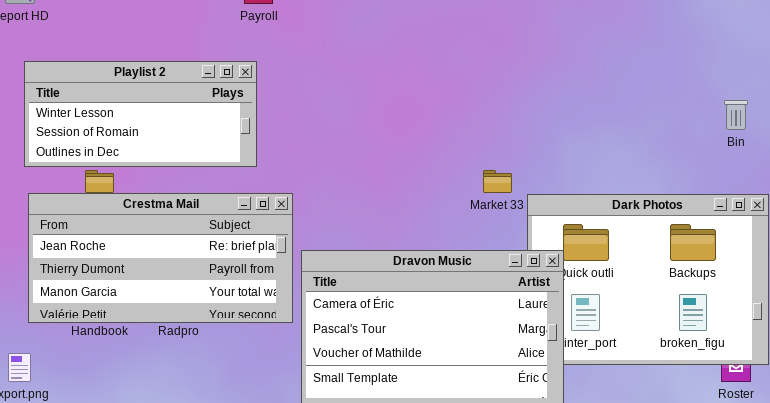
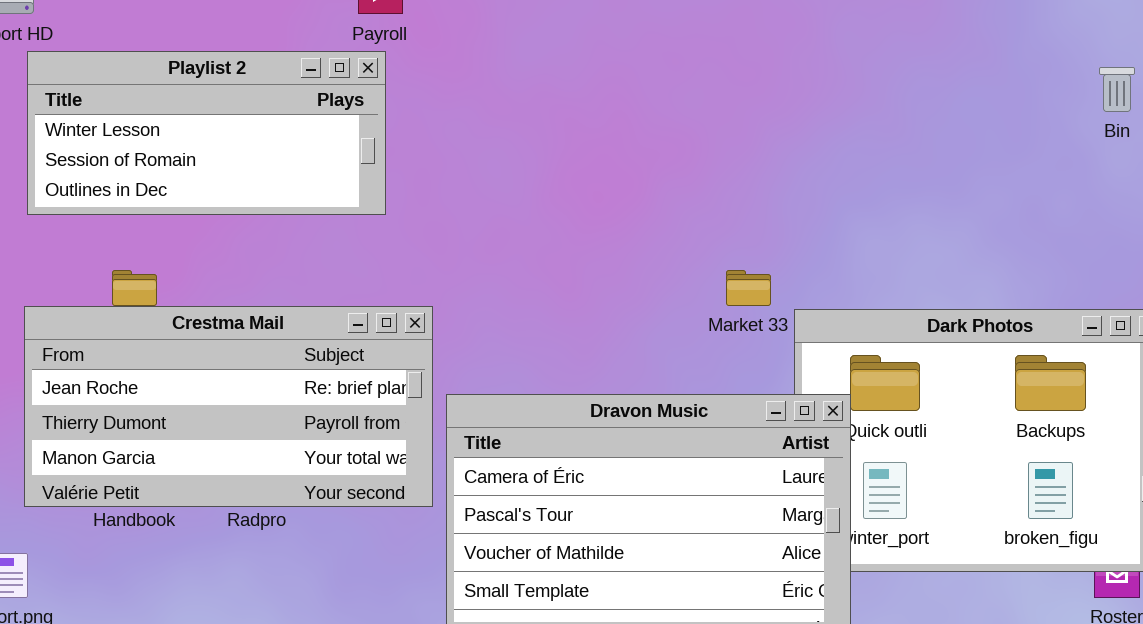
Playlist 2: [24,61,257,167] -> [27,51,386,215], moved
Bin: [724,100,748,130] -> [1099,67,1135,112], moved

